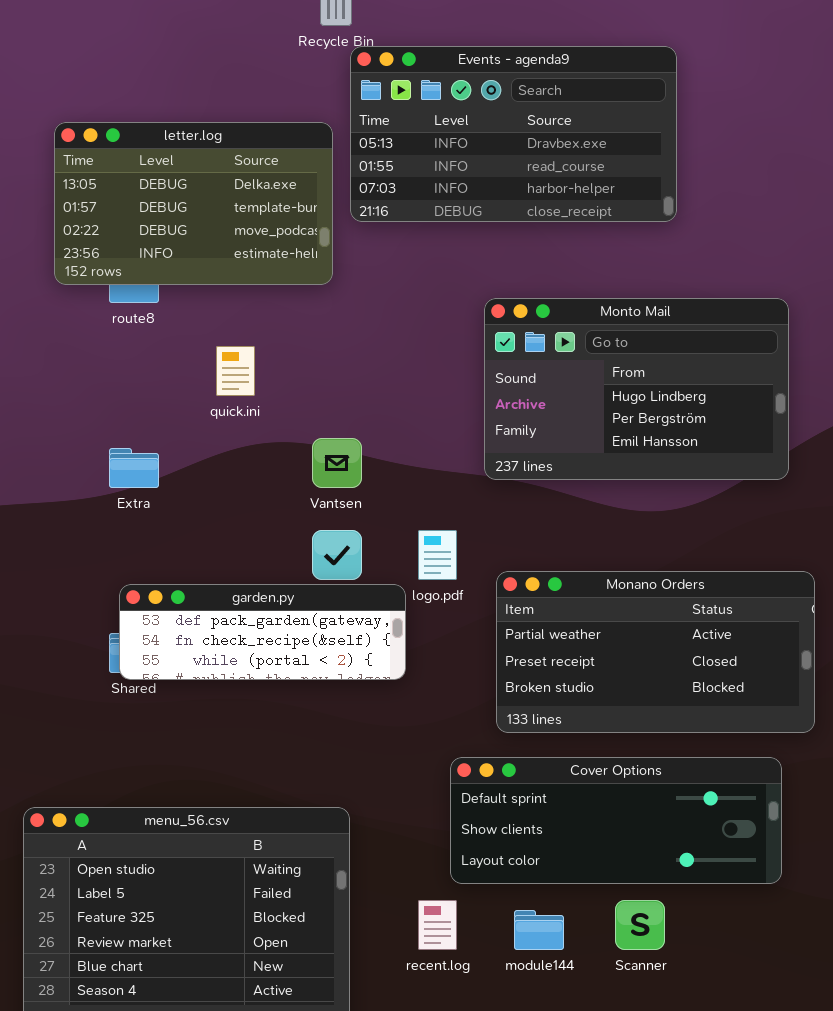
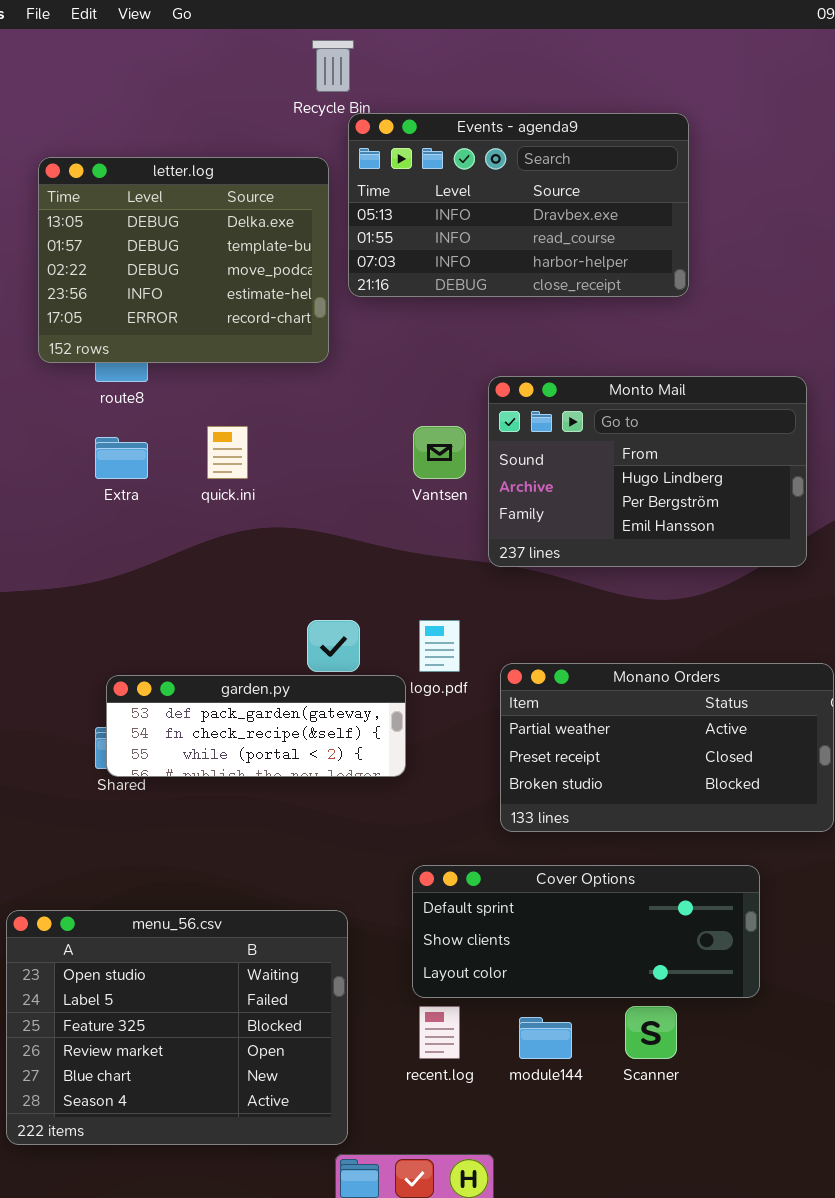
letter.log: [54,122,333,285] -> [38,157,329,363], resized
Vantsen: [312,438,362,488] -> [413,426,466,479], moved
Extra: [109,448,159,488] -> [95,437,148,479], moved
Cover Options: [450,757,782,884] -> [412,865,760,998], moved

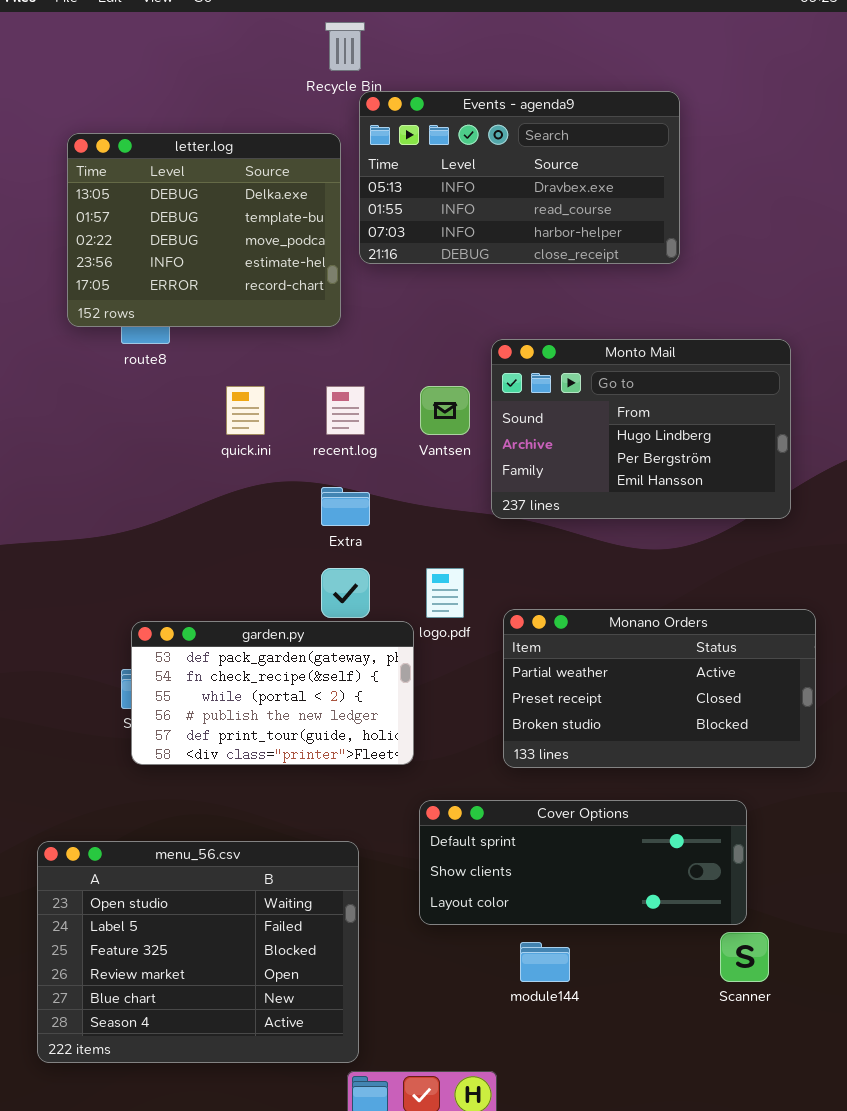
Extra: [95,437,148,479] -> [321,487,370,526], moved
garden.py: [106,675,406,777] -> [131,621,414,765], resized
recent.log: [419,1006,460,1059] -> [326,386,365,435], moved
Scanner: [625,1006,677,1059] -> [720,932,769,982], moved

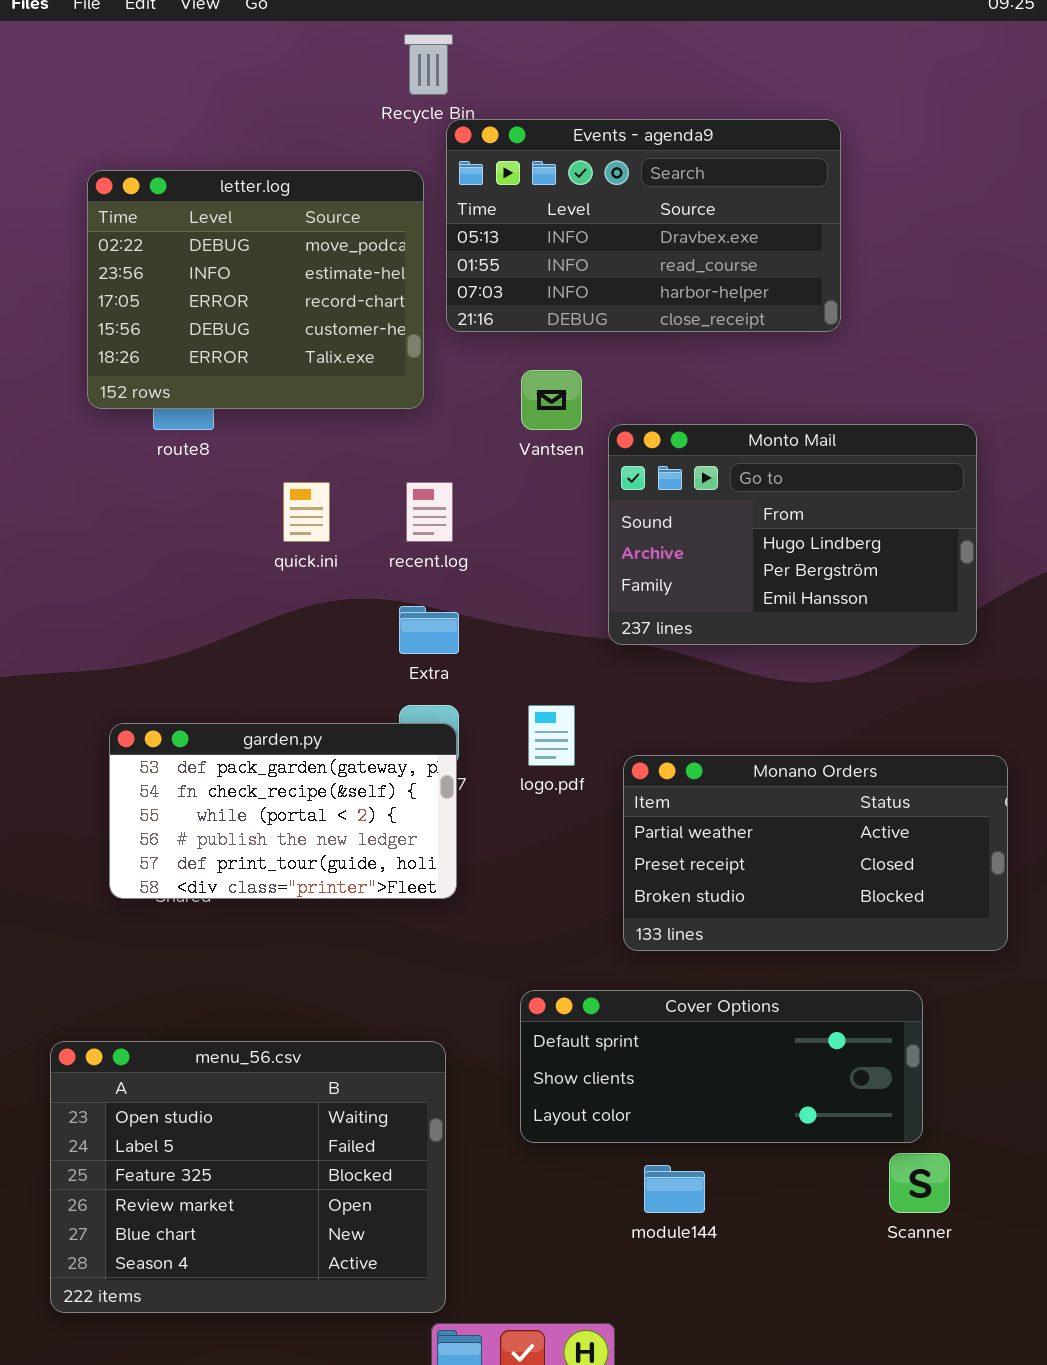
letter.log: [67,133,341,327] -> [87,170,424,409], scrolled down 2 rows
Vantsen: [420,386,470,435] -> [521,370,582,430], moved
garden.py: [131,621,414,765] -> [109,723,457,899], moved

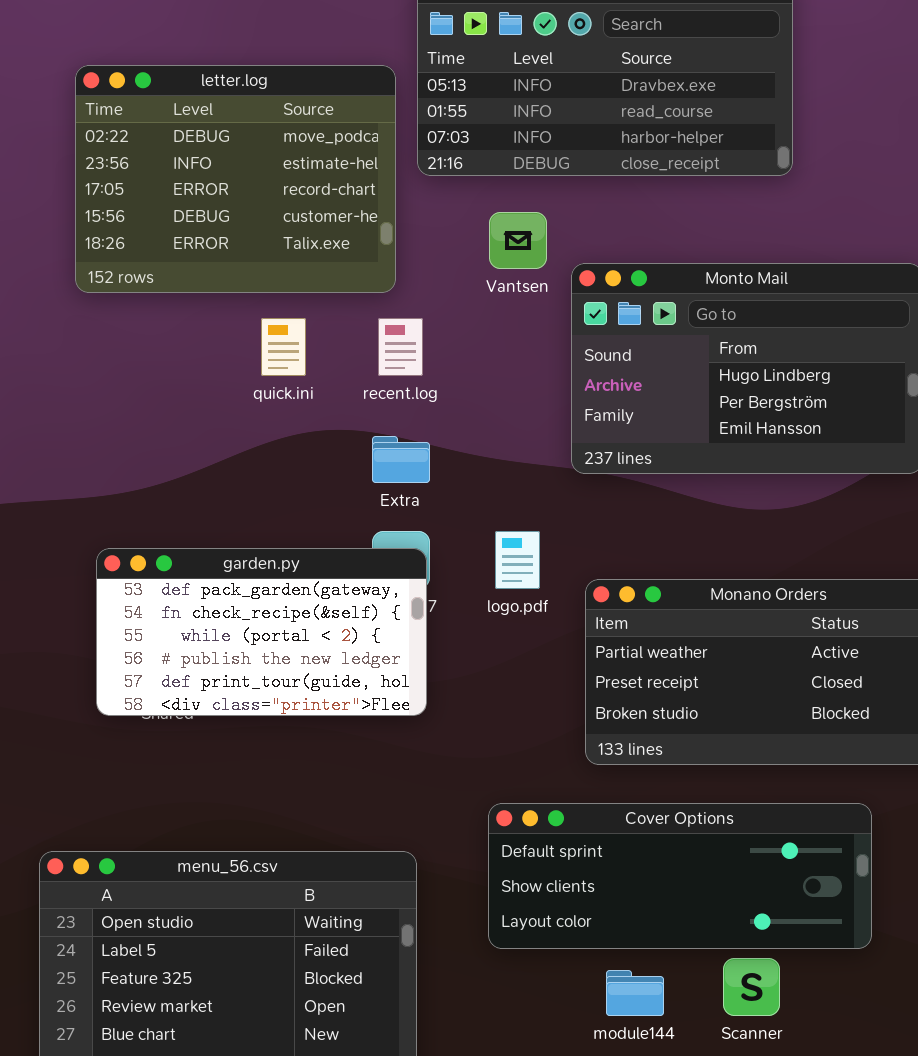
letter.log: [87,170,424,409] -> [75,65,396,293], moved
Scanner: [889,1153,950,1213] -> [723,958,780,1016], moved

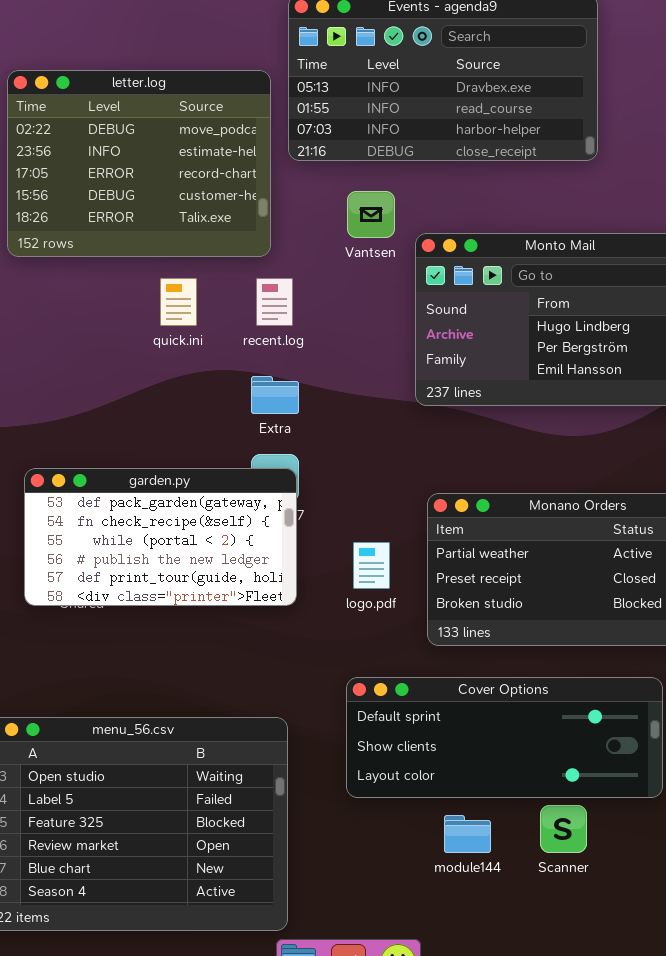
logo.pdf: [495,531,540,589] -> [353,542,390,589], moved

